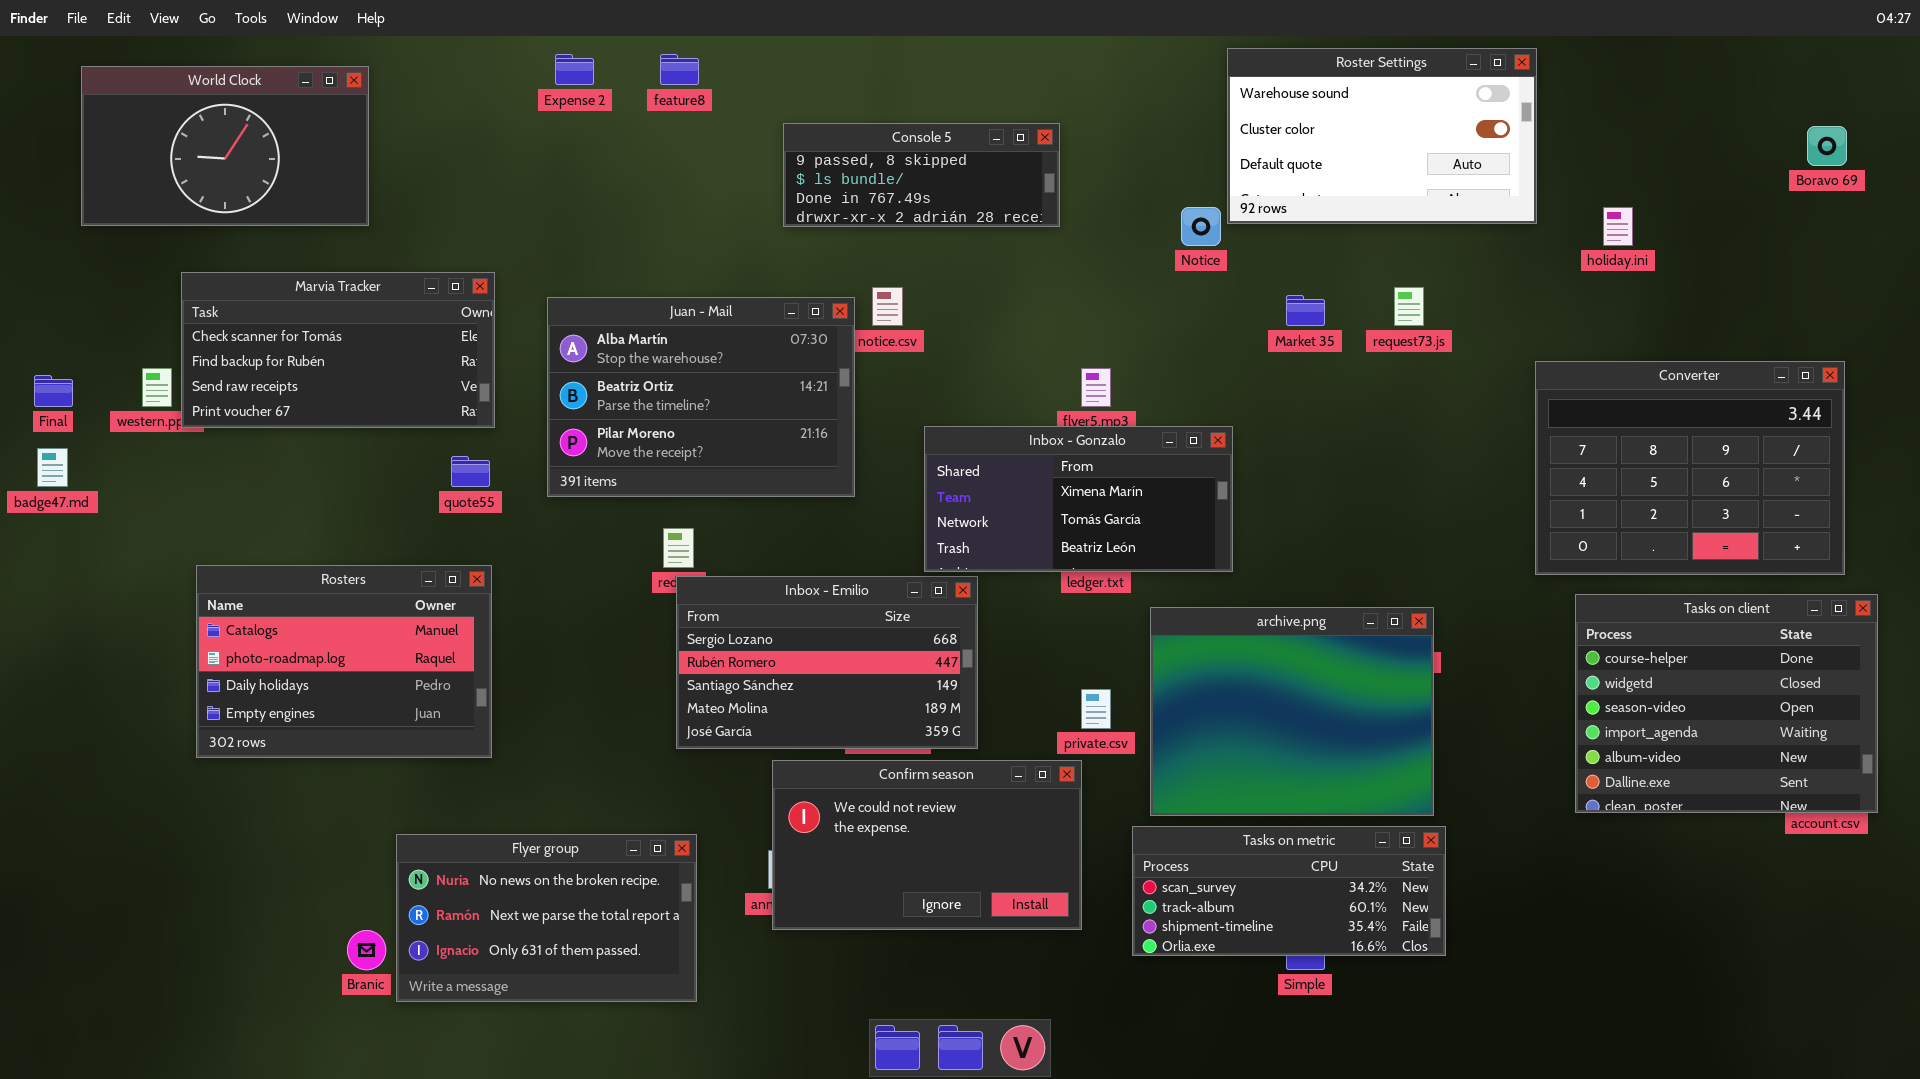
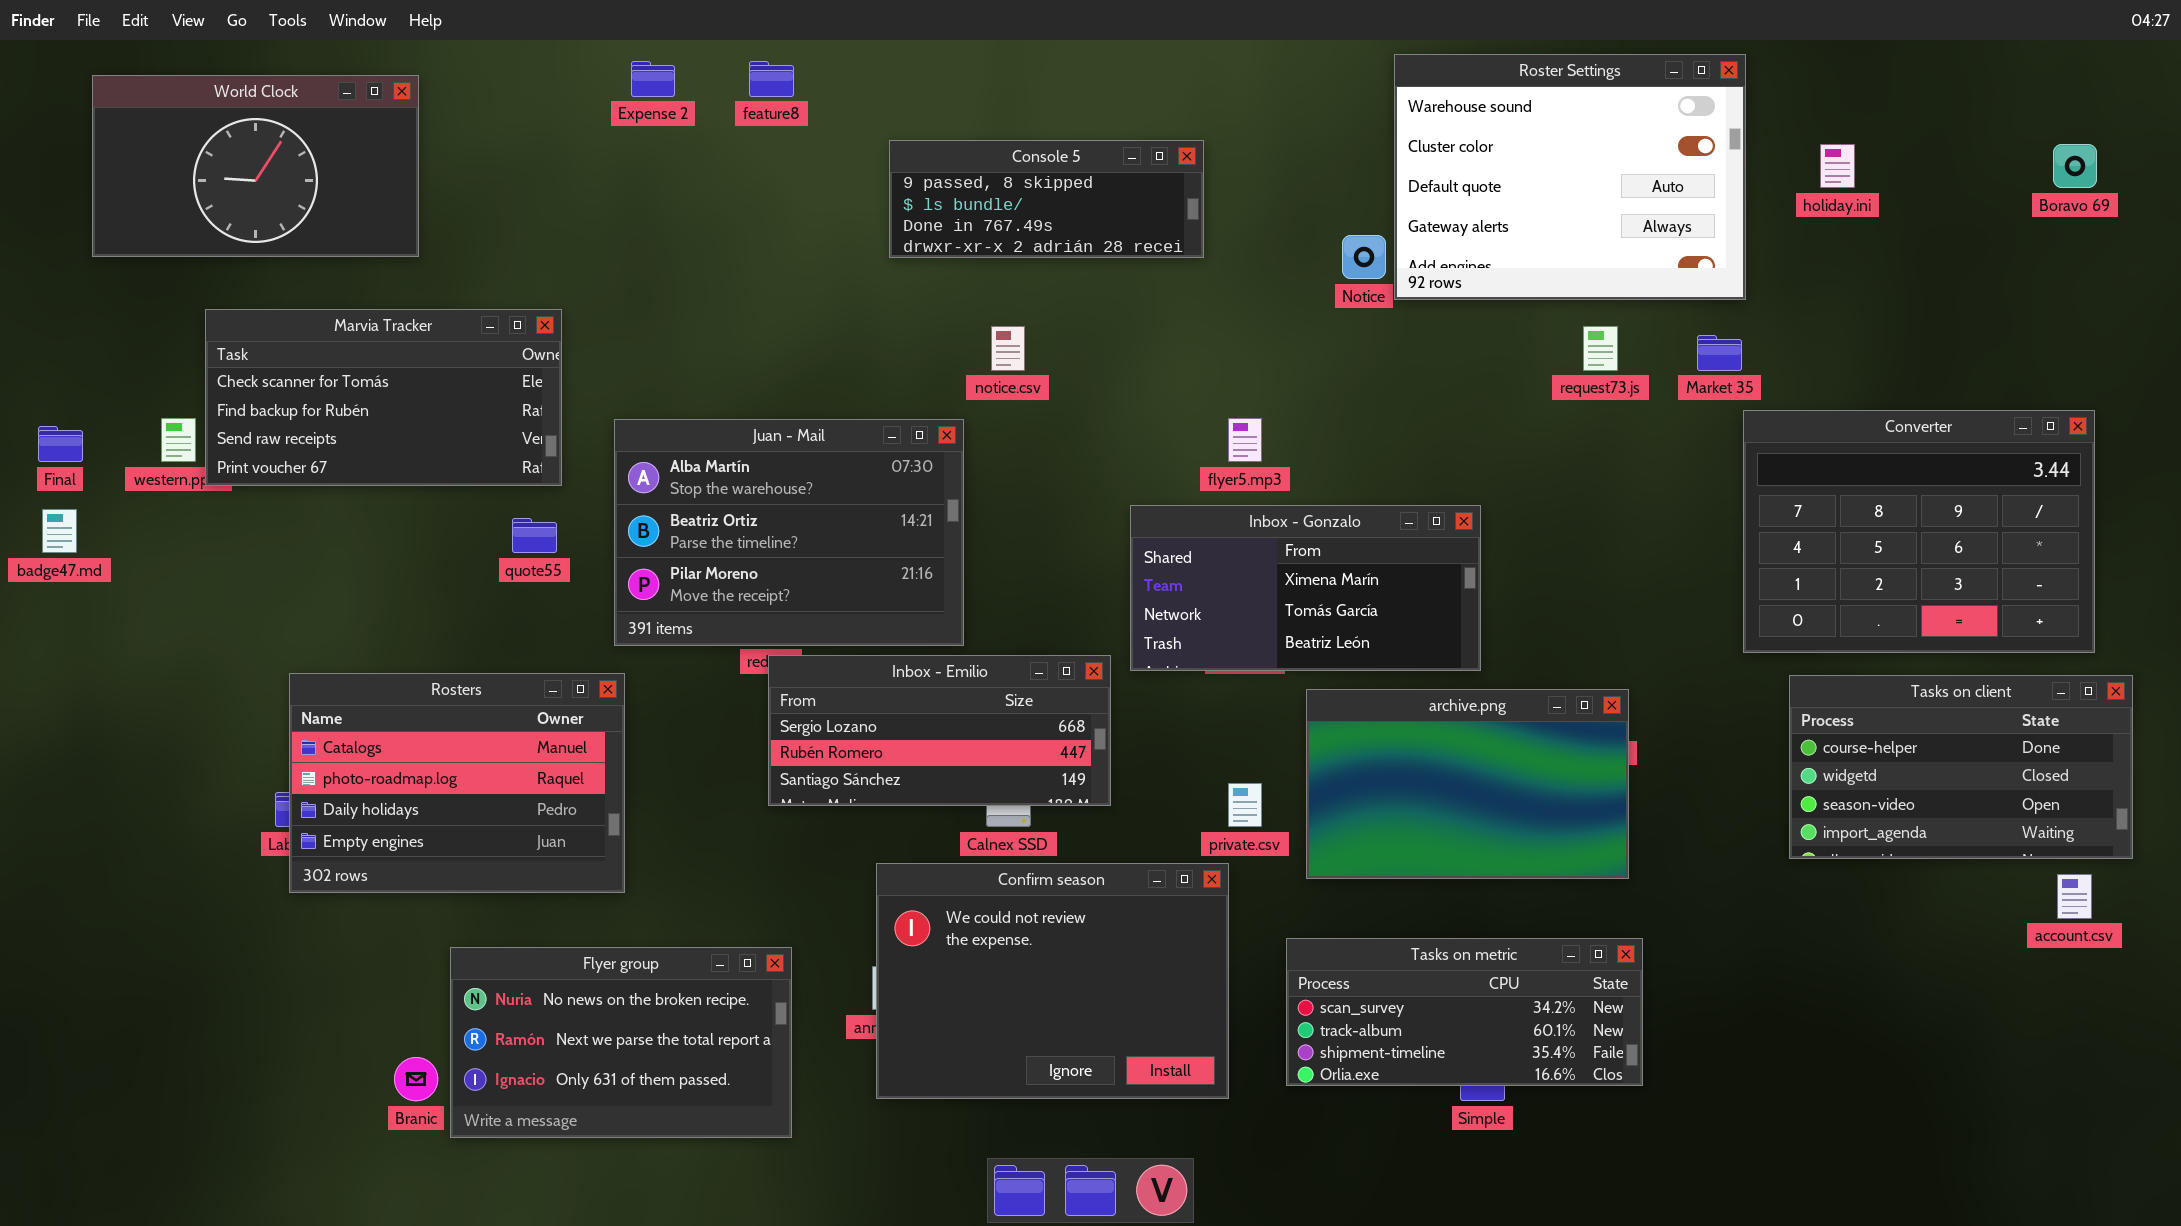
Roster Settings: [1227,48,1537,224] -> [1394,54,1746,300], resized
holiday.ini: [1603,207,1633,246] -> [1820,144,1855,188], moved
Market 35: [1286,295,1325,326] -> [1697,335,1742,371], moved
Juan - Mail: [547,297,855,497] -> [614,419,964,646], moved
Inbox - Gonzalo: [924,426,1233,572] -> [1130,505,1481,671], moved
Rosters: [196,565,492,758] -> [289,673,625,893], moved
Inbox - Emilio: [676,576,978,749] -> [768,655,1111,806], resized
Tasks on client: [1575,594,1878,813] -> [1789,675,2133,859], resized
archive.png: [1150,607,1434,816] -> [1306,689,1629,879], resized
Confirm season: [772,760,1082,930] -> [876,863,1229,1099], resized

